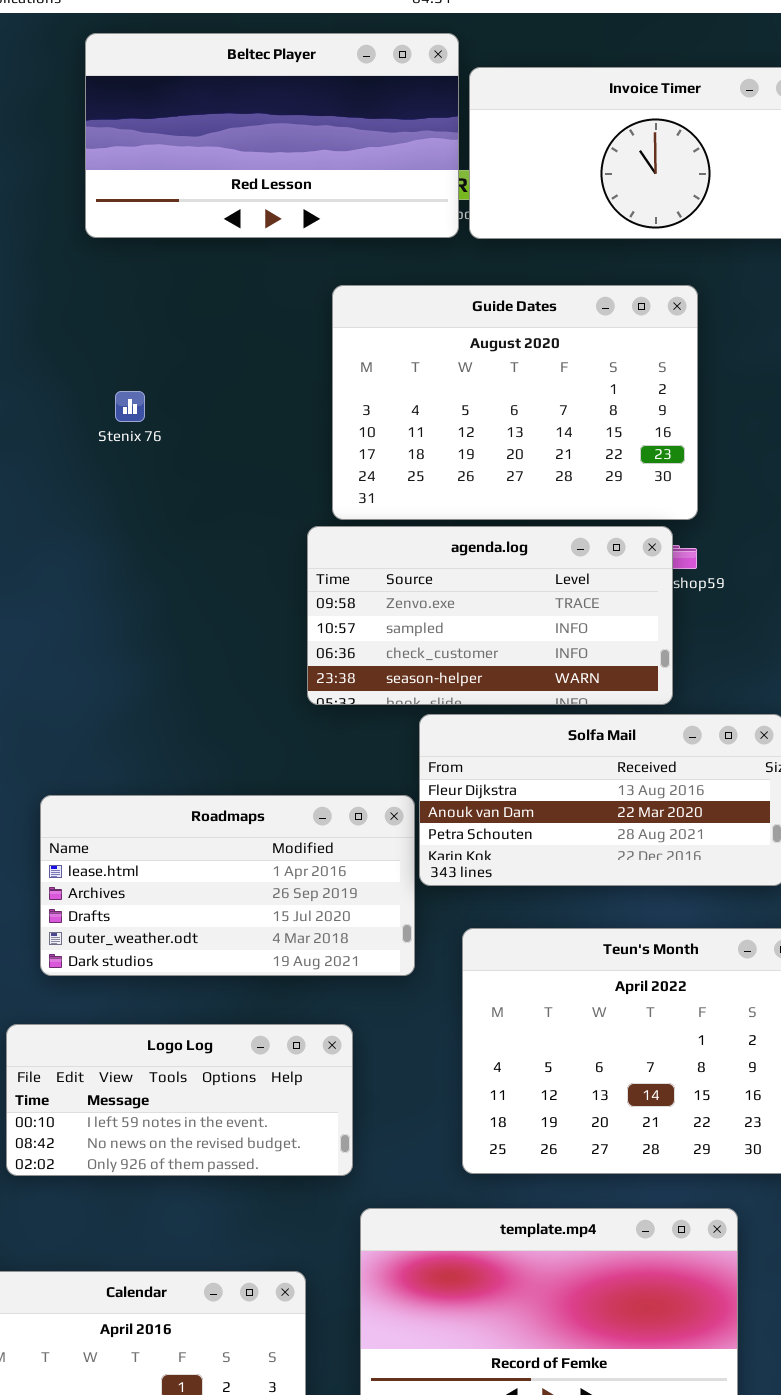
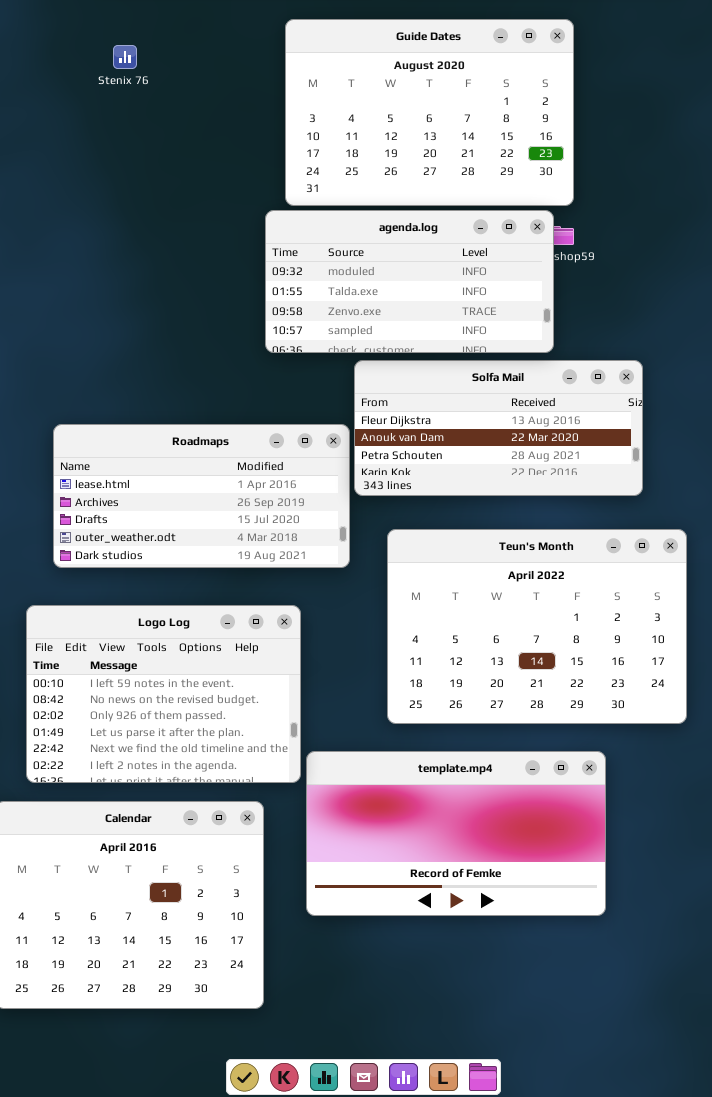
Stenix 76: [115,391,145,422] -> [113,45,137,69], moved
agenda.log: [307,526,673,705] -> [265,210,554,353], scrolled up 2 rows
Logo Log: [6,1024,353,1176] -> [26,605,301,783], resized

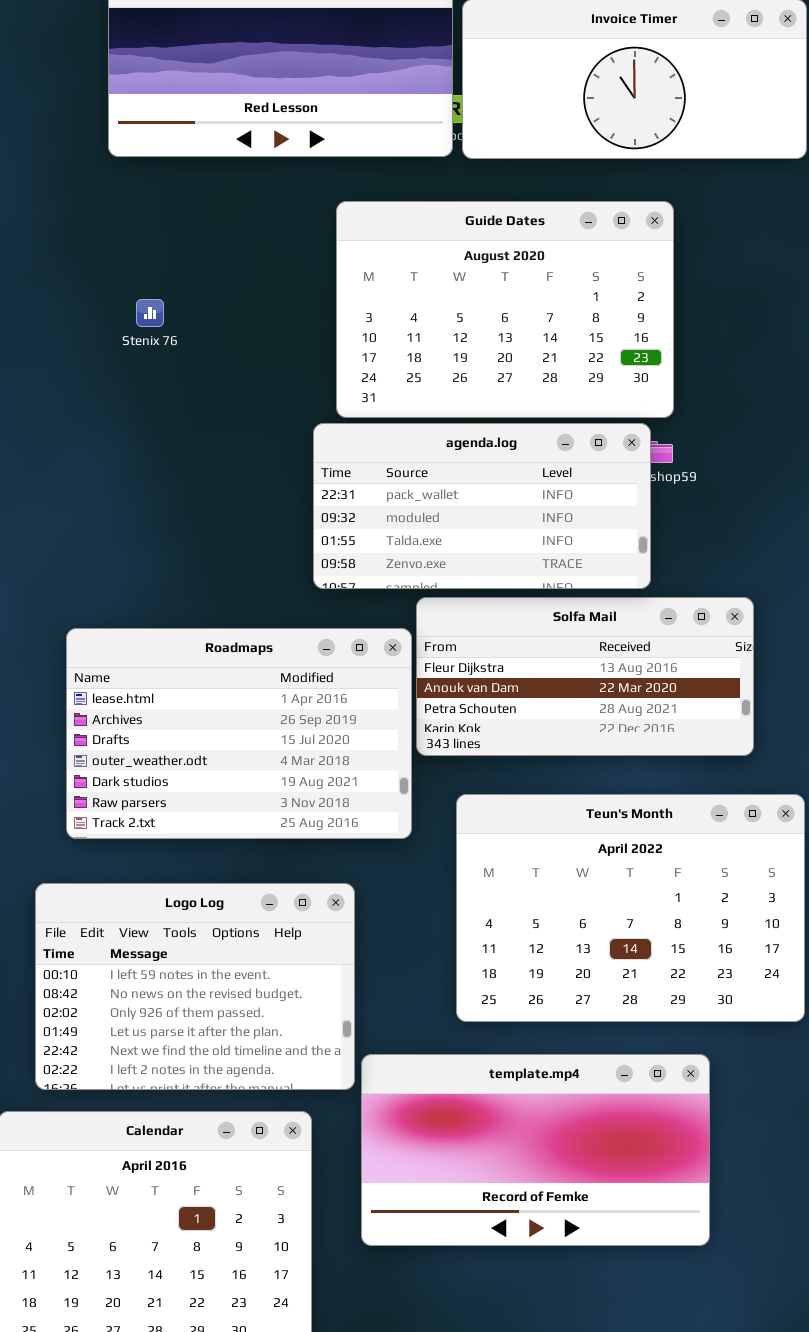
Stenix 76: [113,45,137,69] -> [136,299,164,327], moved
agenda.log: [265,210,554,353] -> [313,423,651,589], scrolled up 1 row
Roadmaps: [53,424,350,568] -> [66,628,412,839], resized

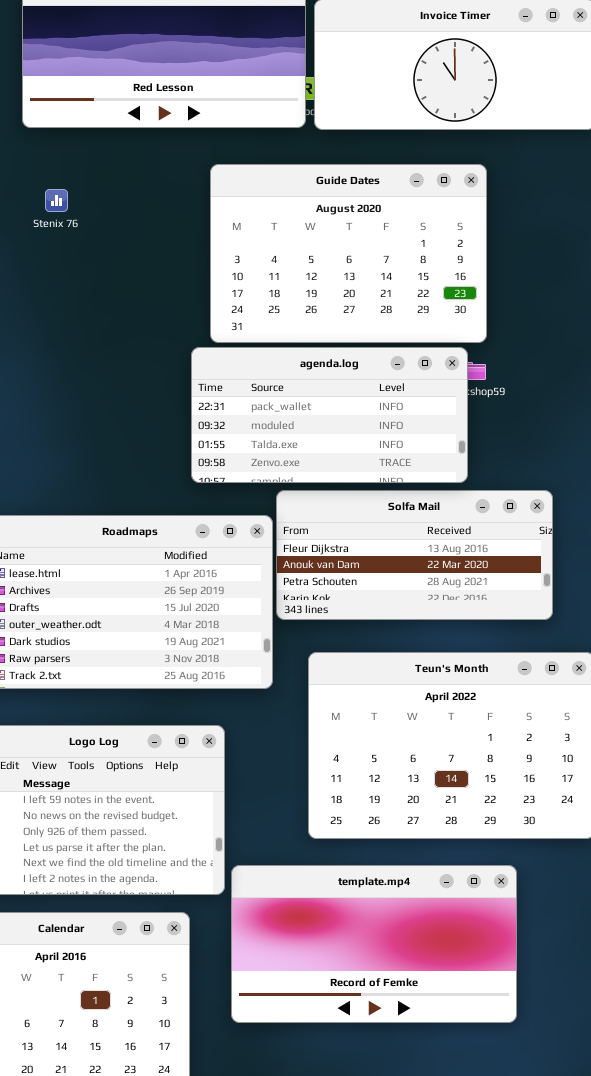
Stenix 76: [136,299,164,327] -> [45,189,68,212], moved

